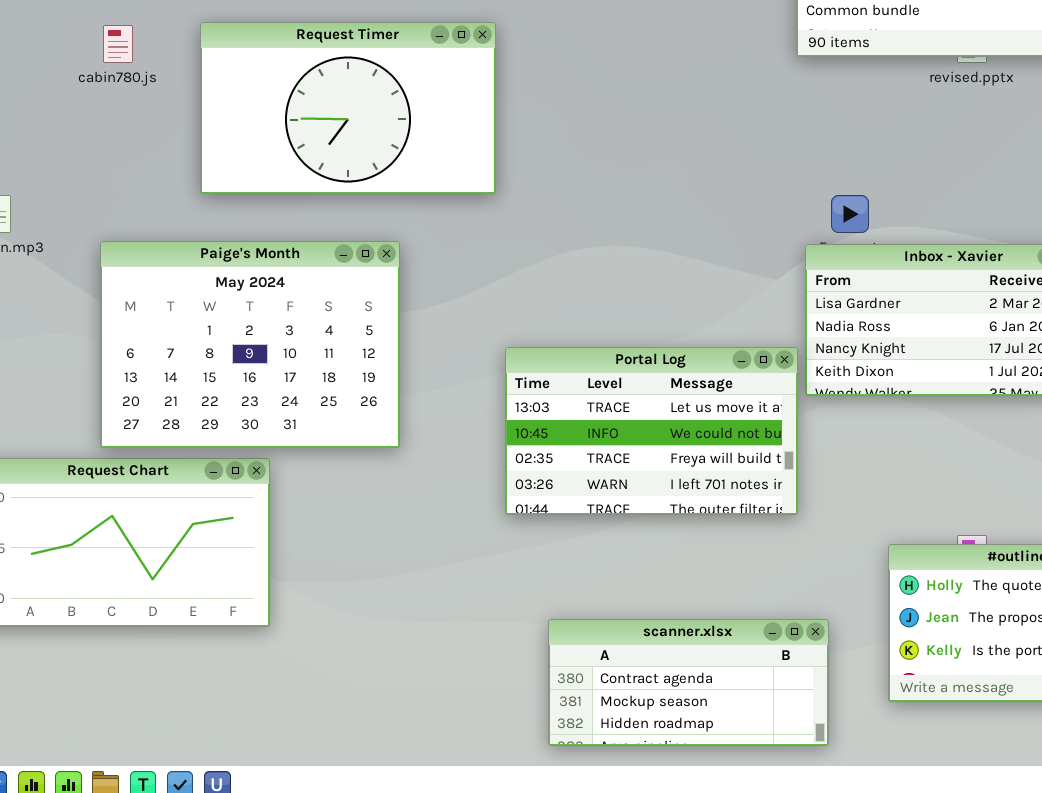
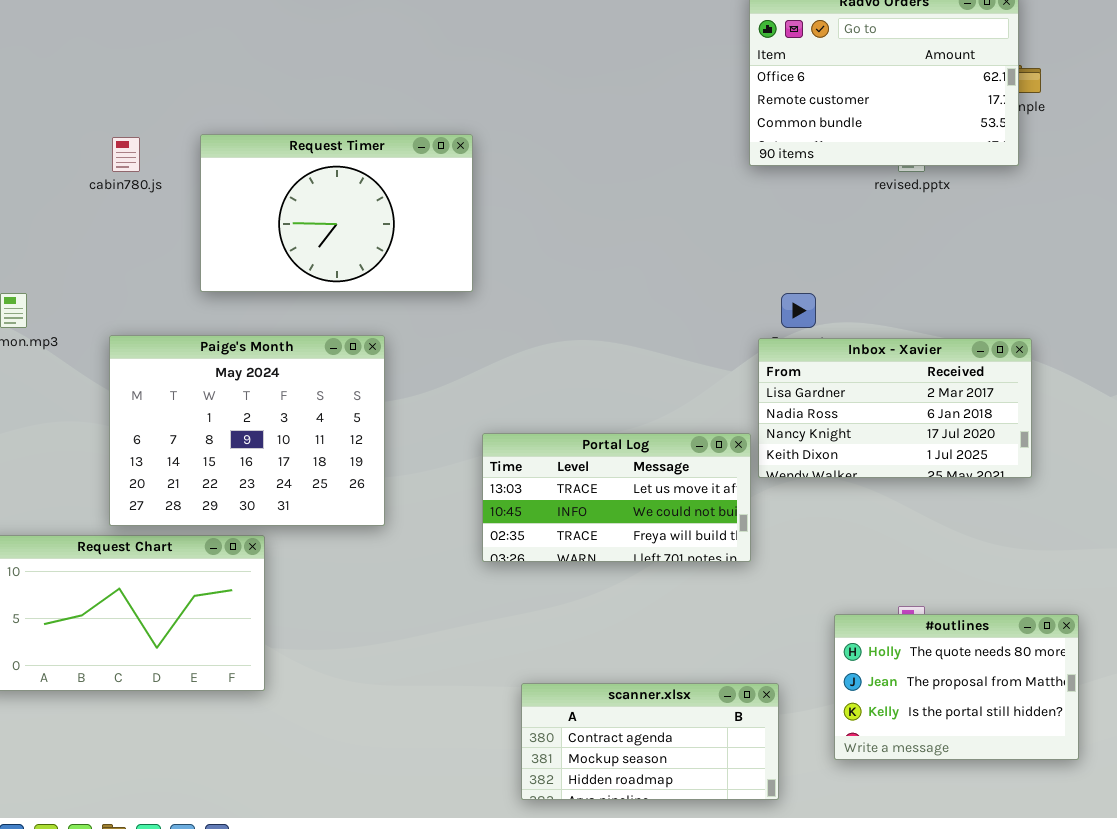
Portal Log: [505,347,798,515] -> [482,433,751,562], resized

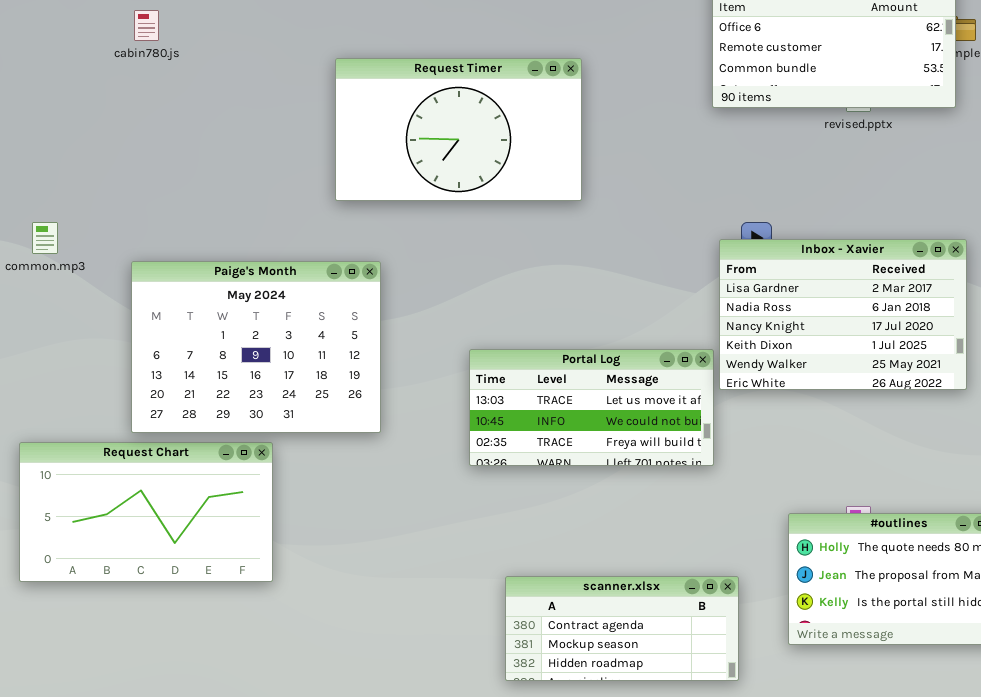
Request Timer: [200,134,473,292] -> [335,58,582,201], moved
cabin780.js: [112,137,140,172] -> [134,10,159,41], moved
Inbox - Xavier: [758,338,1032,478] -> [719,239,967,390], resized

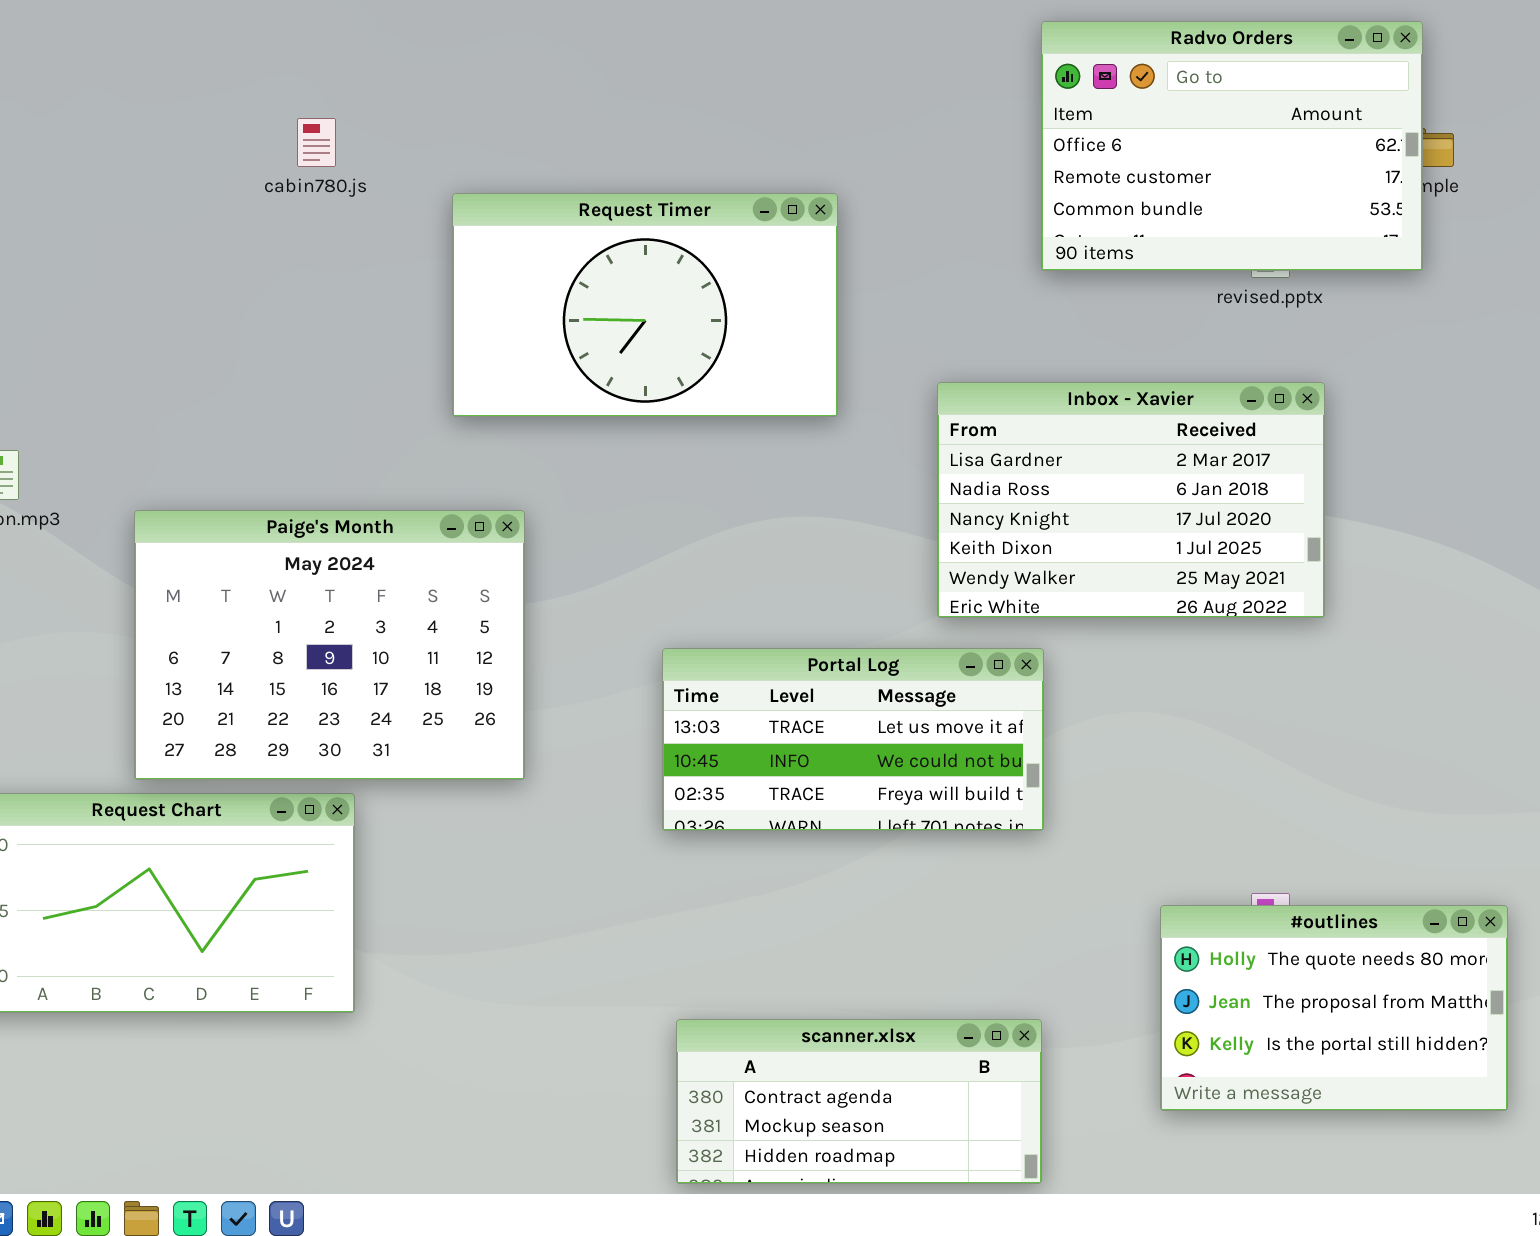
cabin780.js: [134,10,159,41] -> [297,118,336,167], moved
Inbox - Xavier: [719,239,967,390] -> [937,382,1325,618], moved
scanner.xlsx: [505,576,739,681] -> [676,1019,1042,1184], moved

